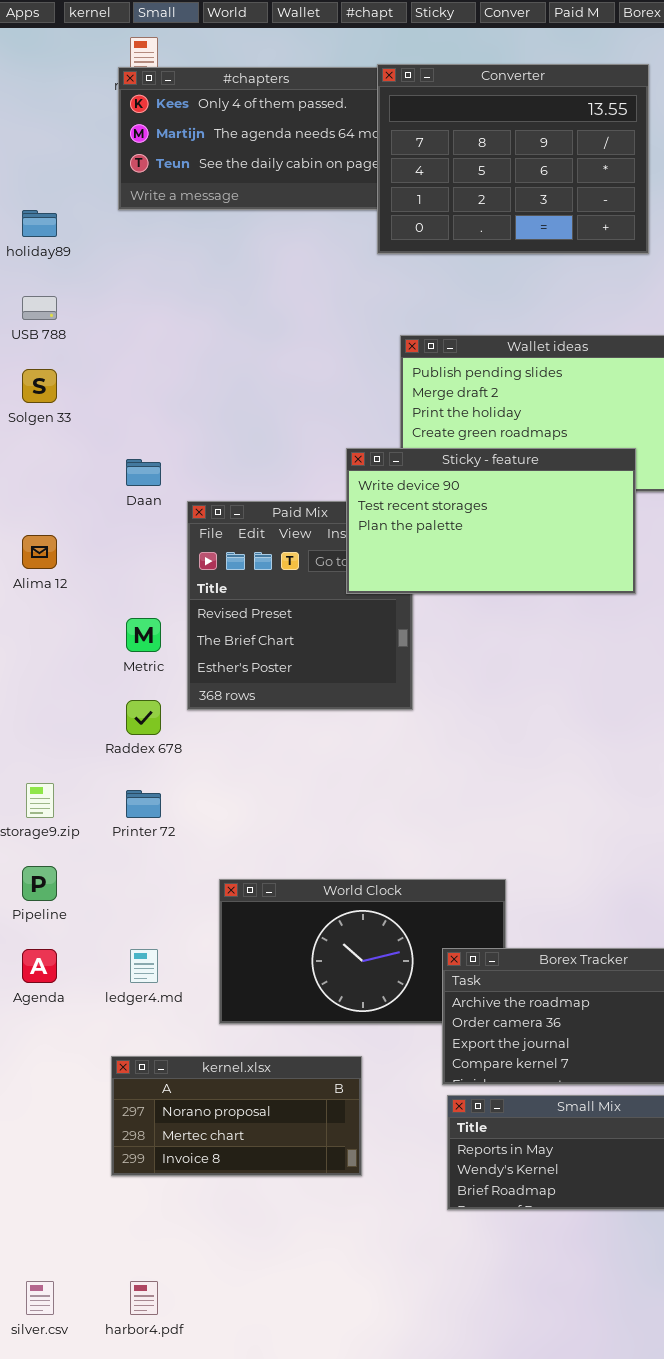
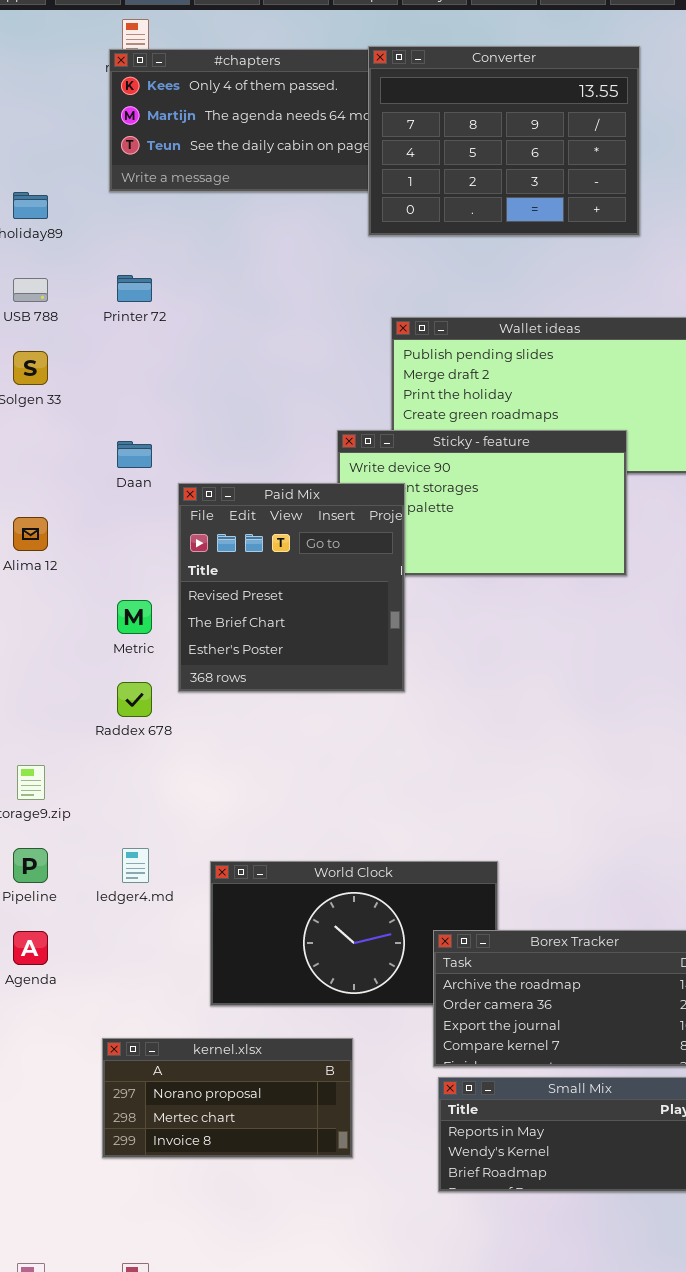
Paid Mix: [187,501,413,710] -> [178,483,405,692], raised
Printer 72: [126,790,161,818] -> [117,275,152,302], moved
ledger4.md: [130,949,158,983] -> [122,848,149,883], moved

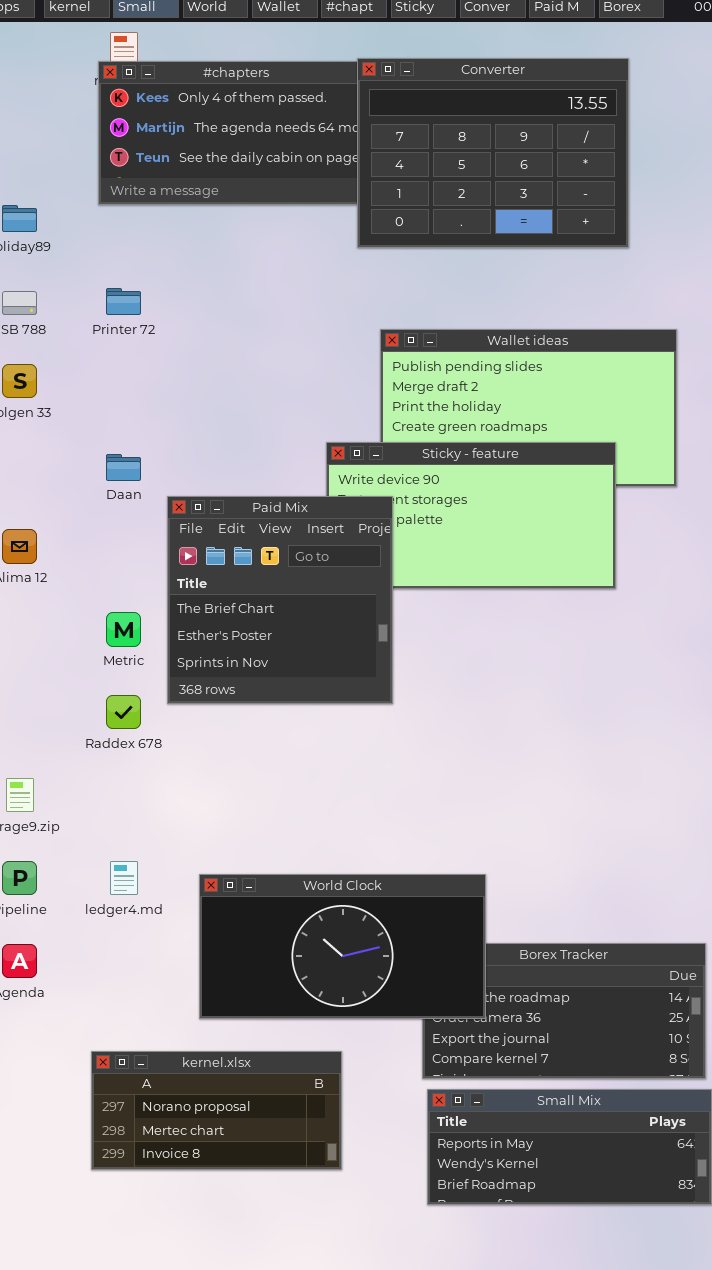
Paid Mix: [178,483,405,692] -> [167,496,393,704], scrolled down 1 row
World Clock: [210,861,498,1006] -> [199,874,486,1019], raised

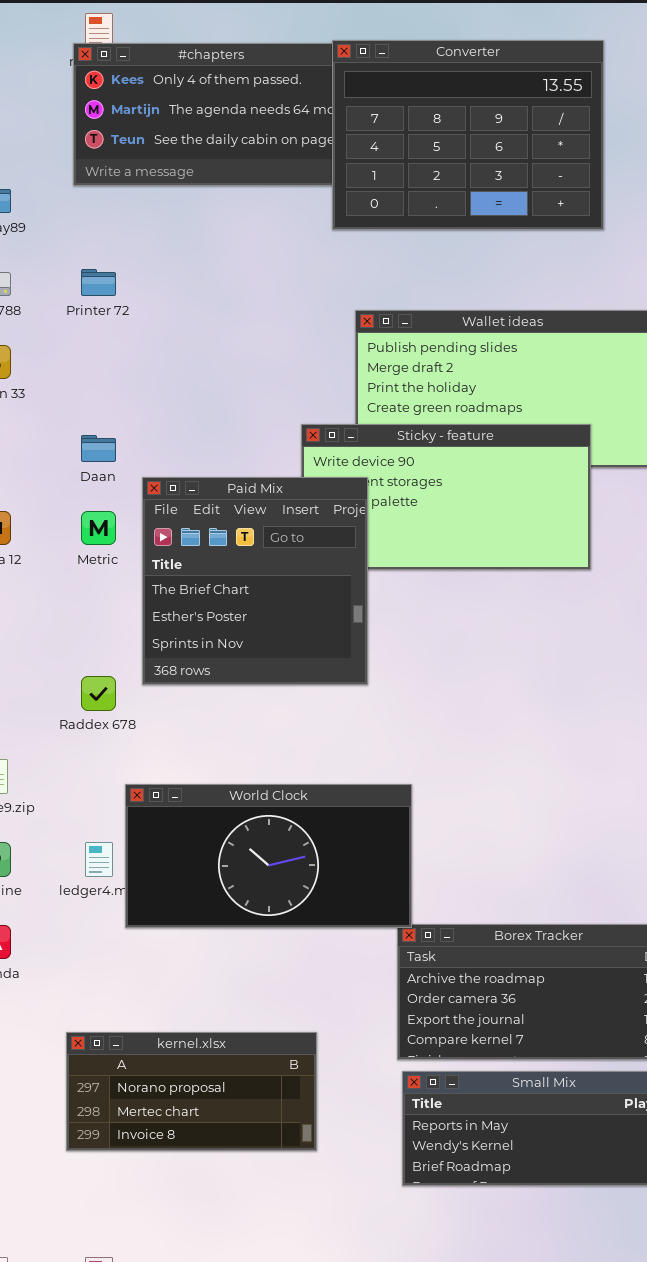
Metric: [106,612,141,647] -> [81,511,116,545], moved
World Clock: [199,874,486,1019] -> [125,784,412,928], moved

